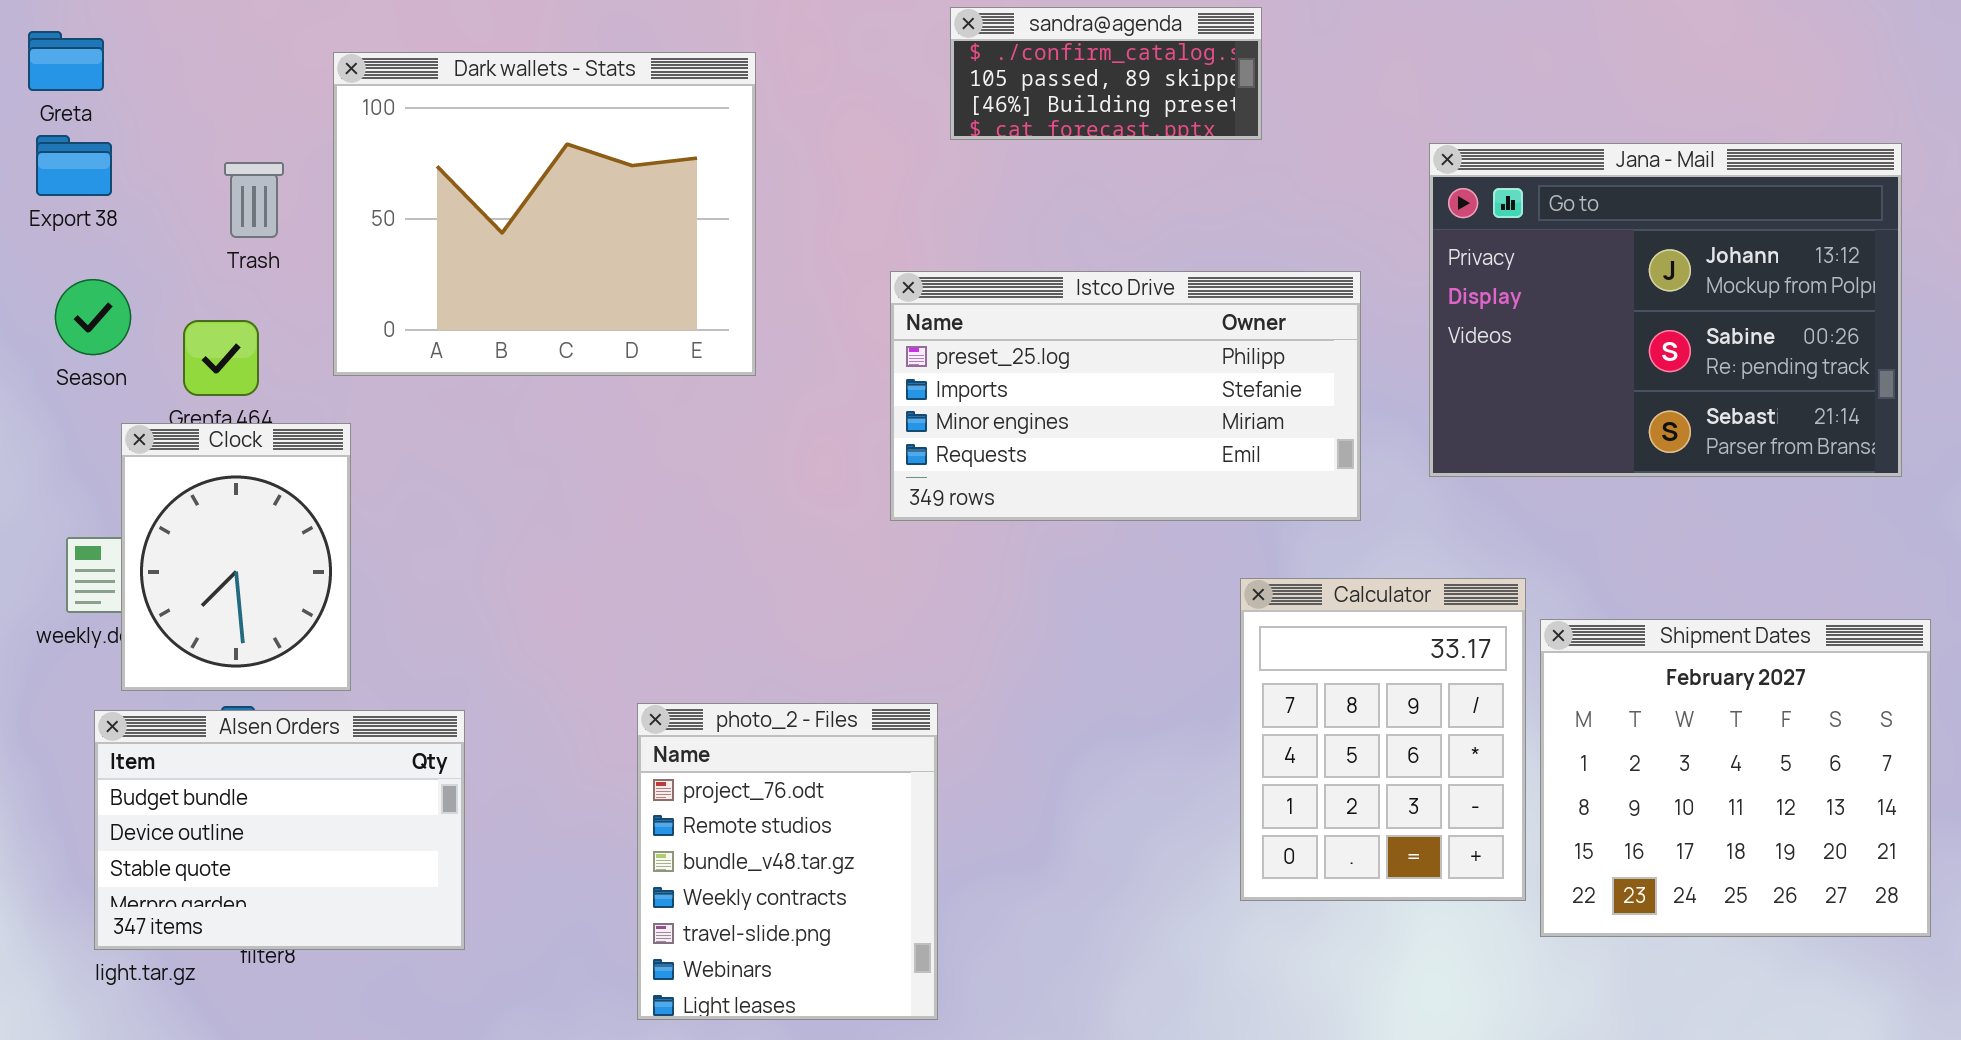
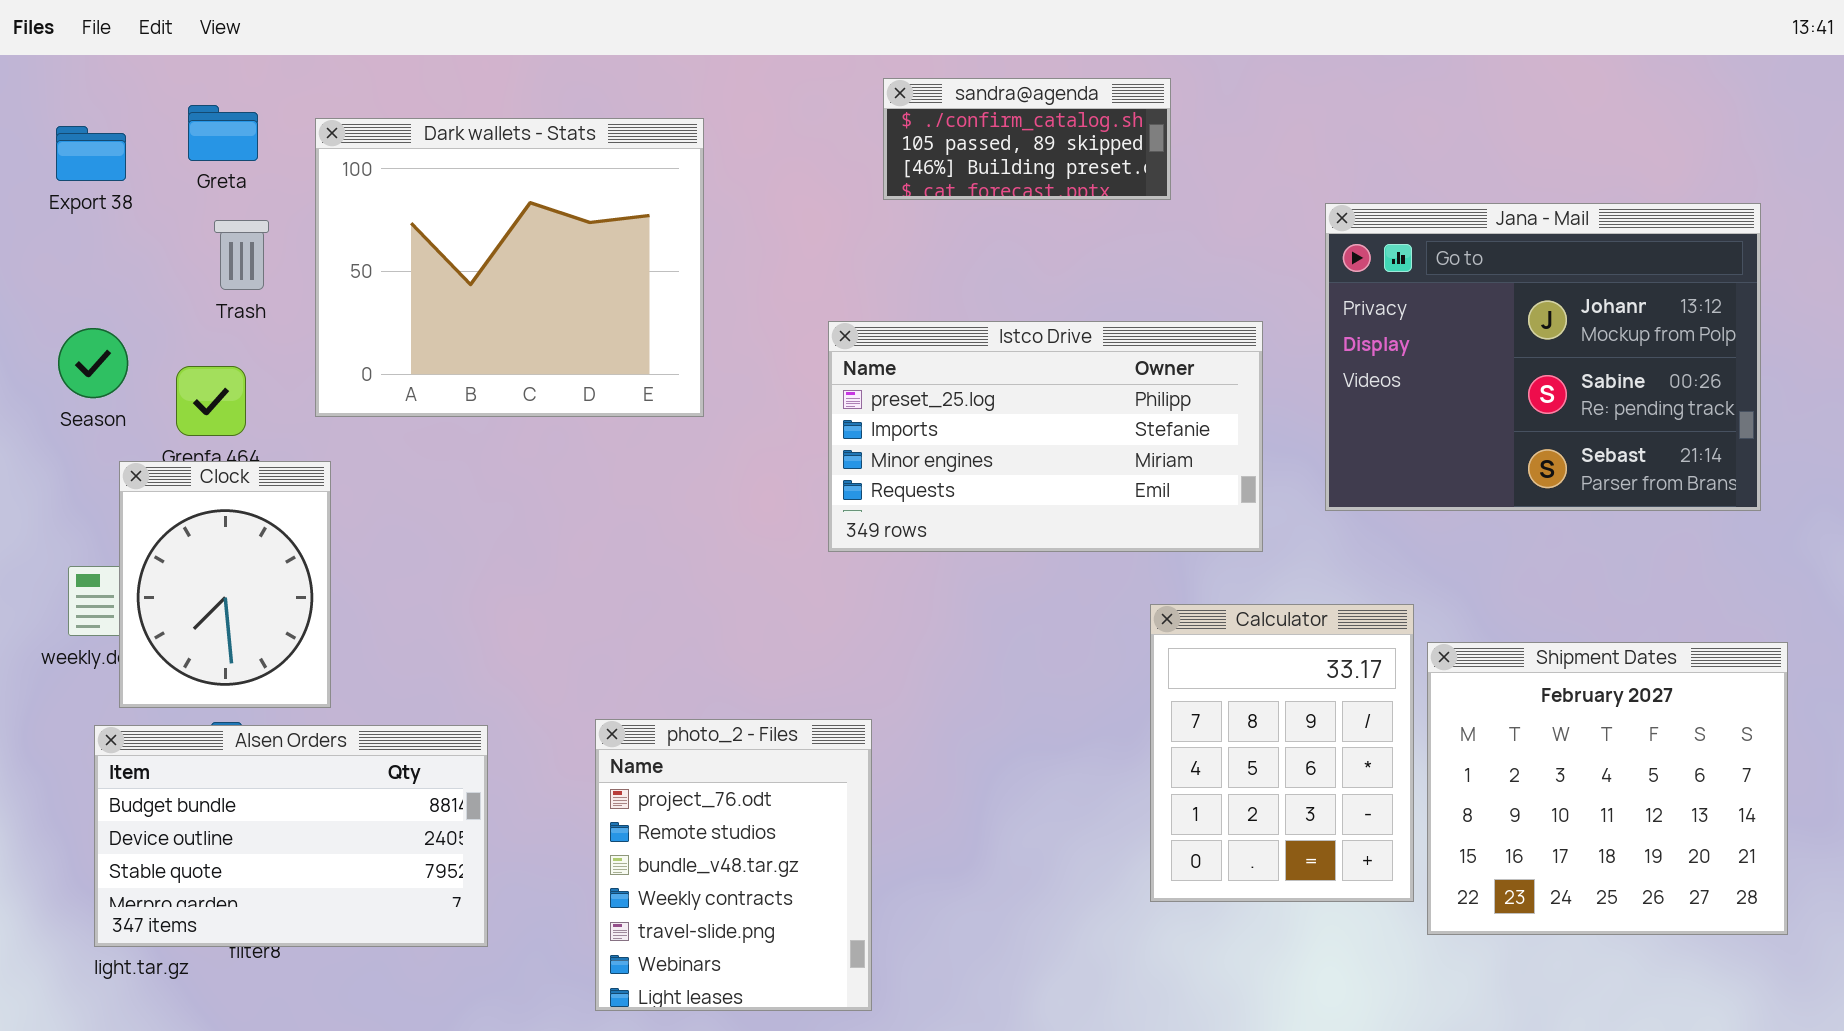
Greta: [28,31,104,91] -> [188,105,258,161], moved
Export 38: [36,135,112,196] -> [56,126,126,181], moved
Alsen Orders: [94,710,465,950] -> [94,725,488,947], resized

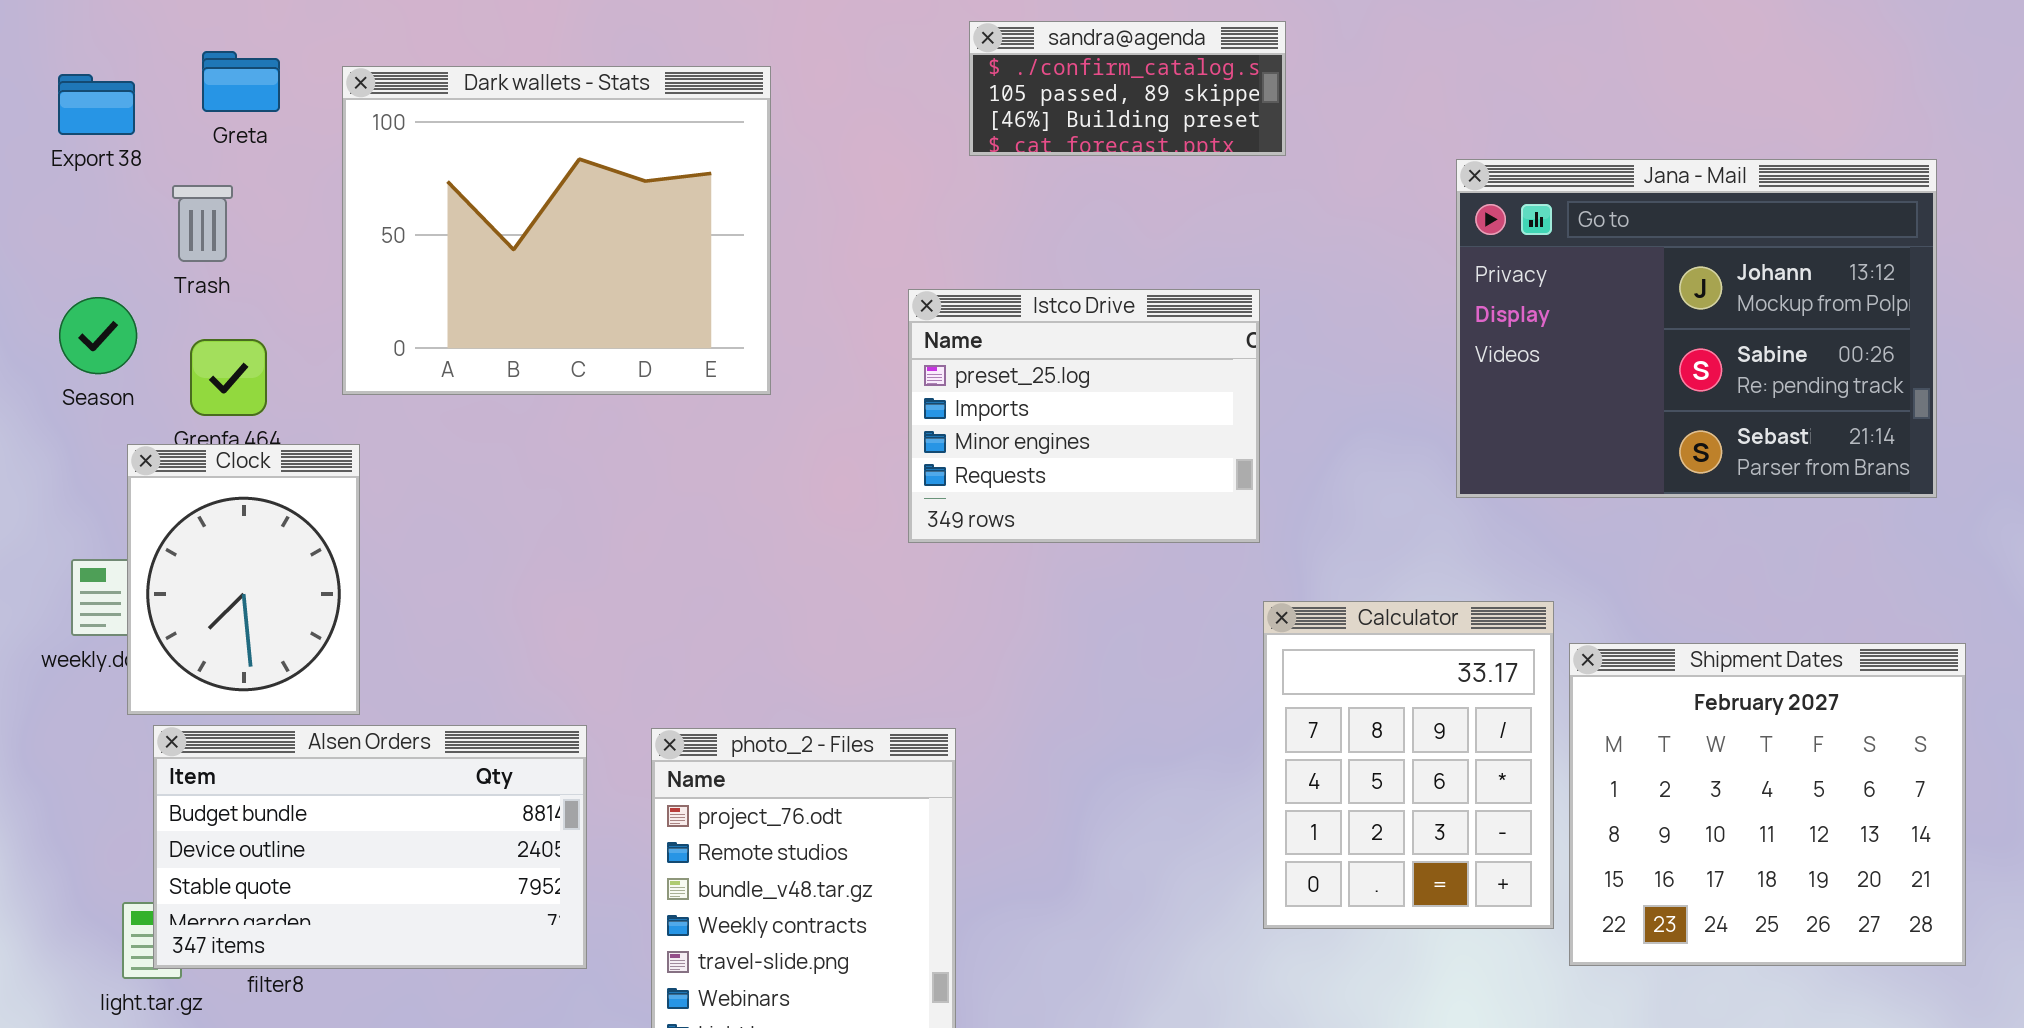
Trash: [214,220,269,290] -> [172,185,233,262], moved
Istco Drive: [828,321,1263,552] -> [908,289,1260,543], resized
Alsen Orders: [94,725,488,947] -> [153,725,587,969], moved

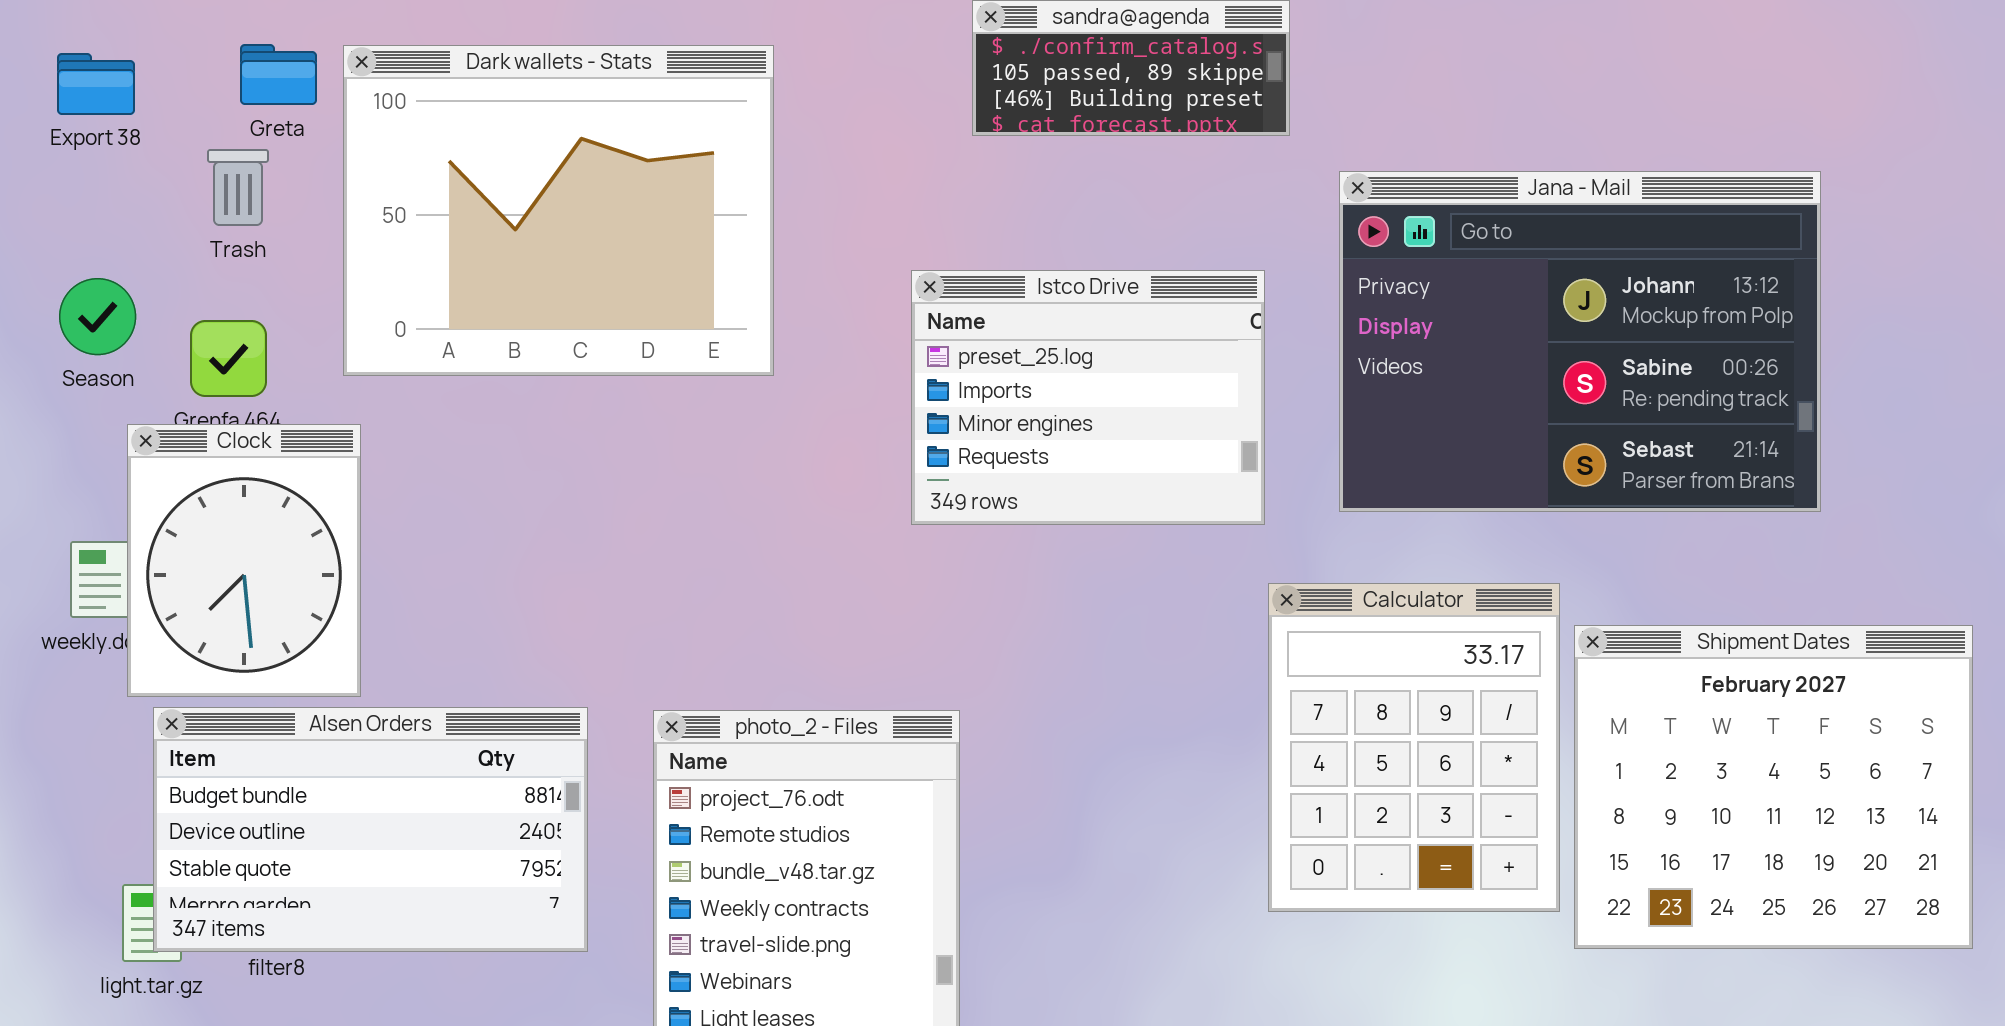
Greta: [202,51,280,112] -> [240,44,317,105], moved
Jana - Mail: [1456,159,1937,498] -> [1339,171,1821,512], moved
Trash: [172,185,233,262] -> [207,149,269,226], moved

